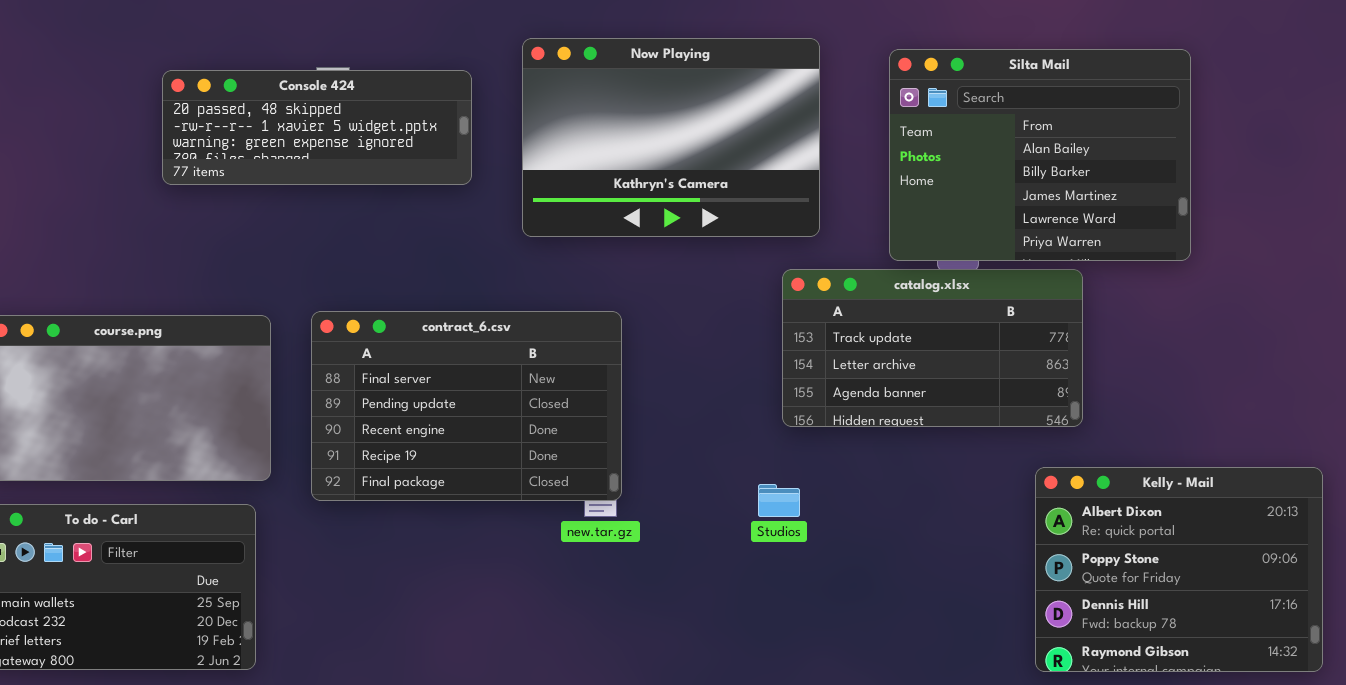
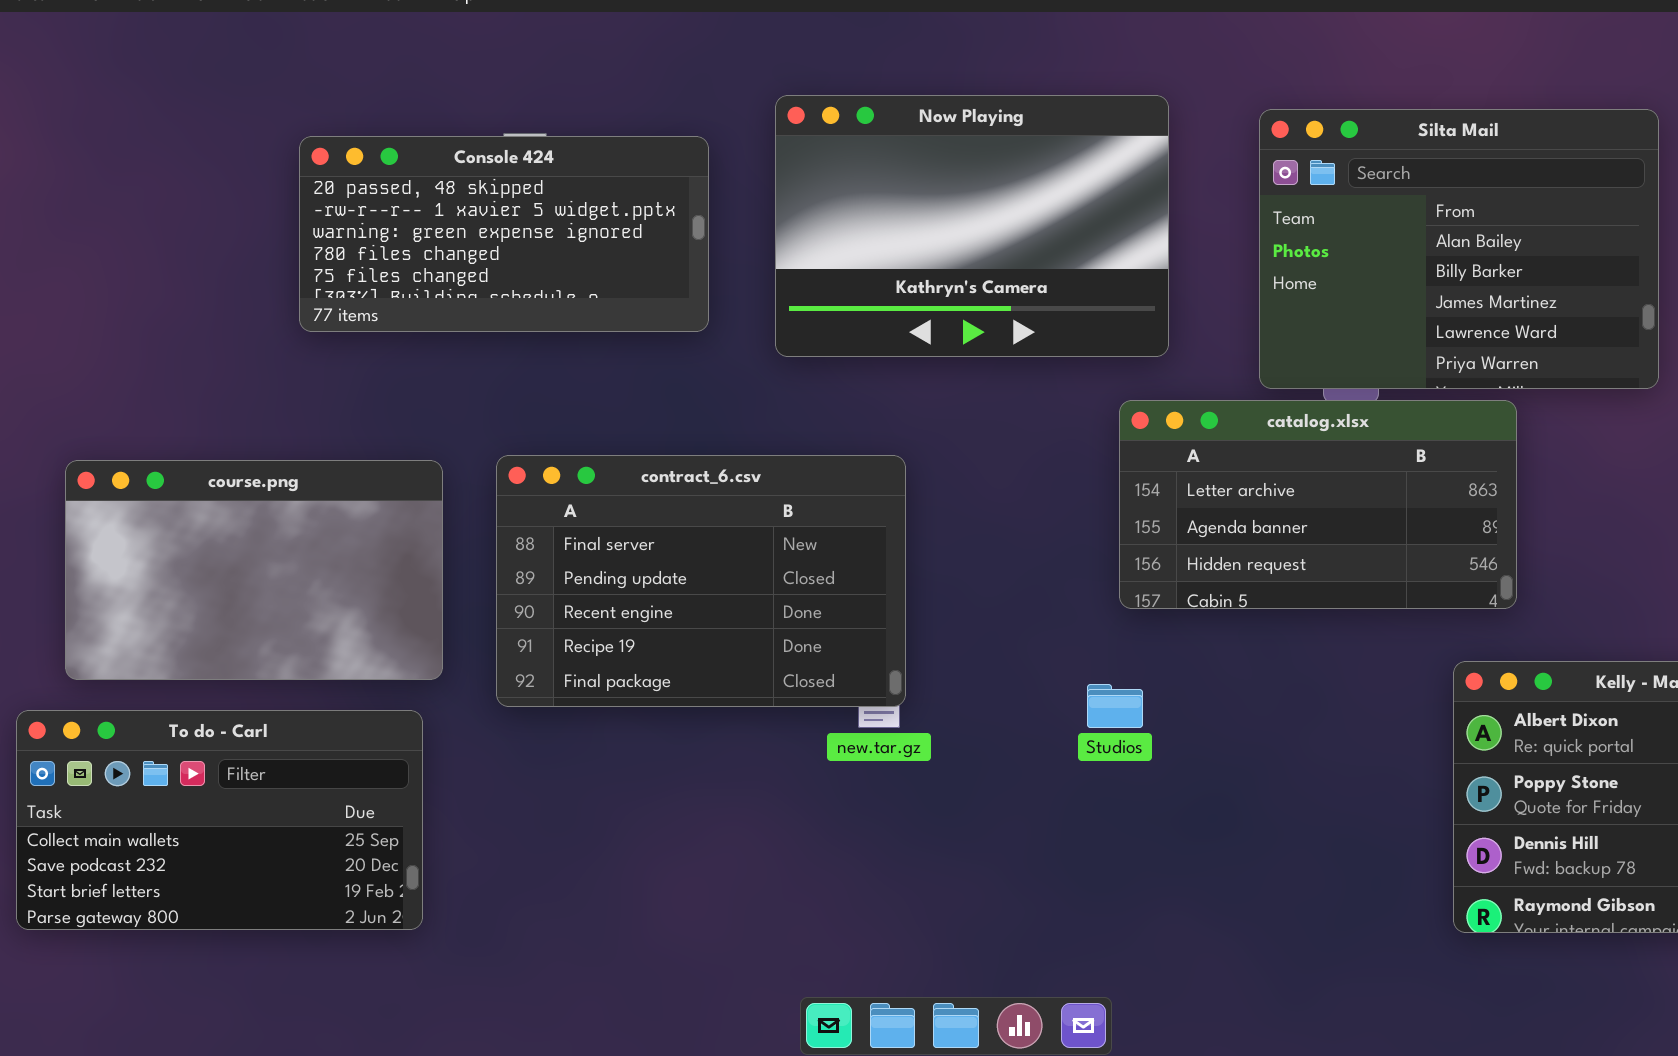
Console 424: [162,70,472,185] -> [299,136,709,332], resized
catalog.xlsx: [782,269,1083,427] -> [1119,400,1517,609], scrolled down 1 row

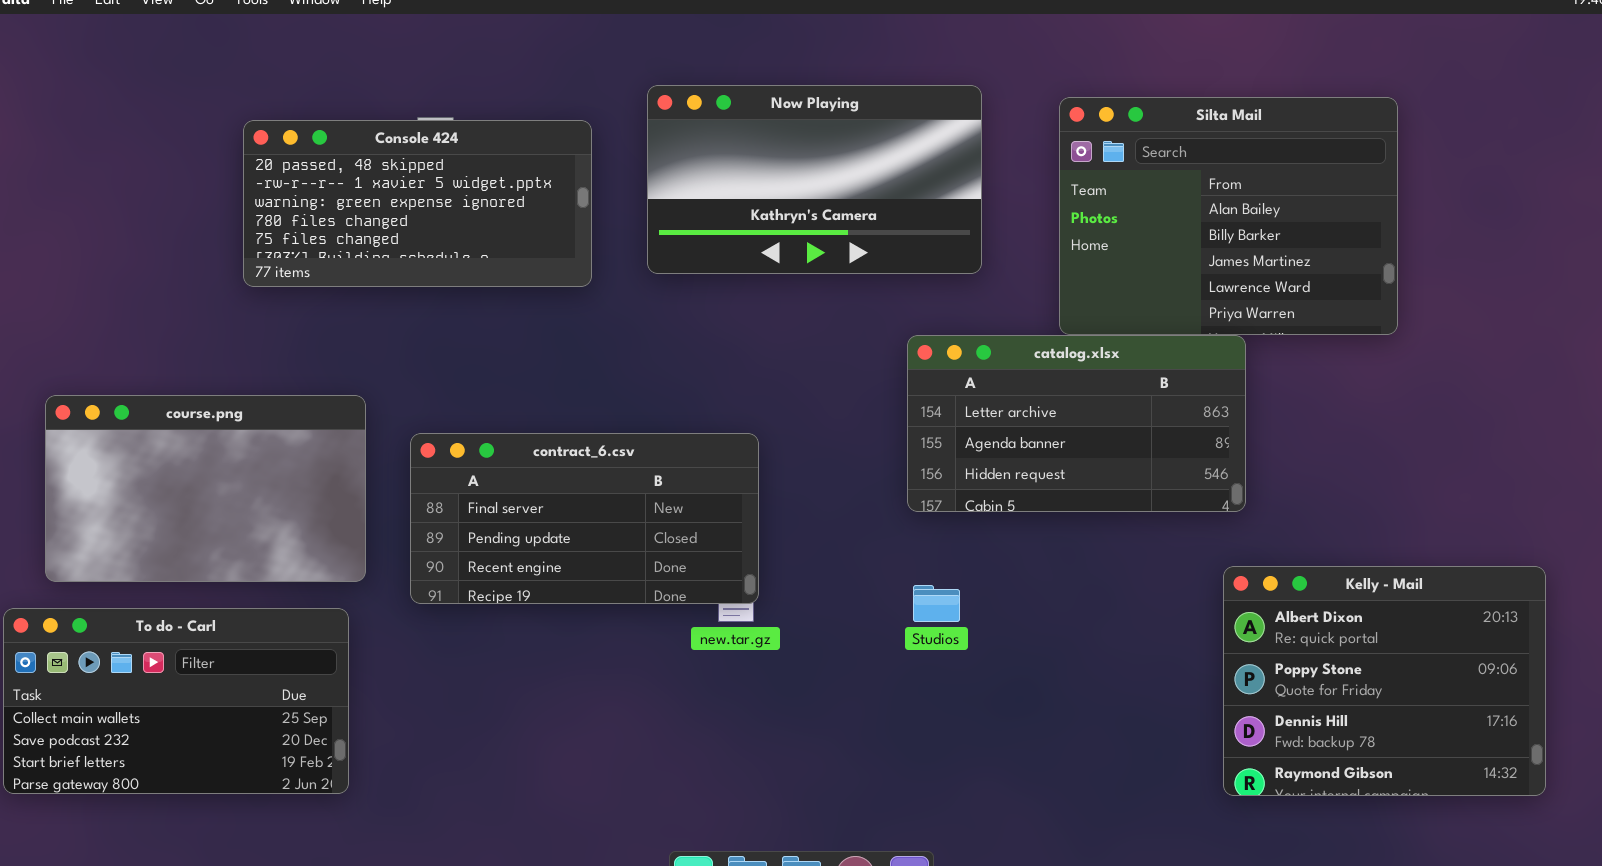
Now Playing: [775,95,1169,357] -> [647,85,982,274], resized
catalog.xlsx: [1119,400,1517,609] -> [907,335,1246,512], moved
contract_6.csv: [496,455,906,707] -> [410,433,759,604], resized

